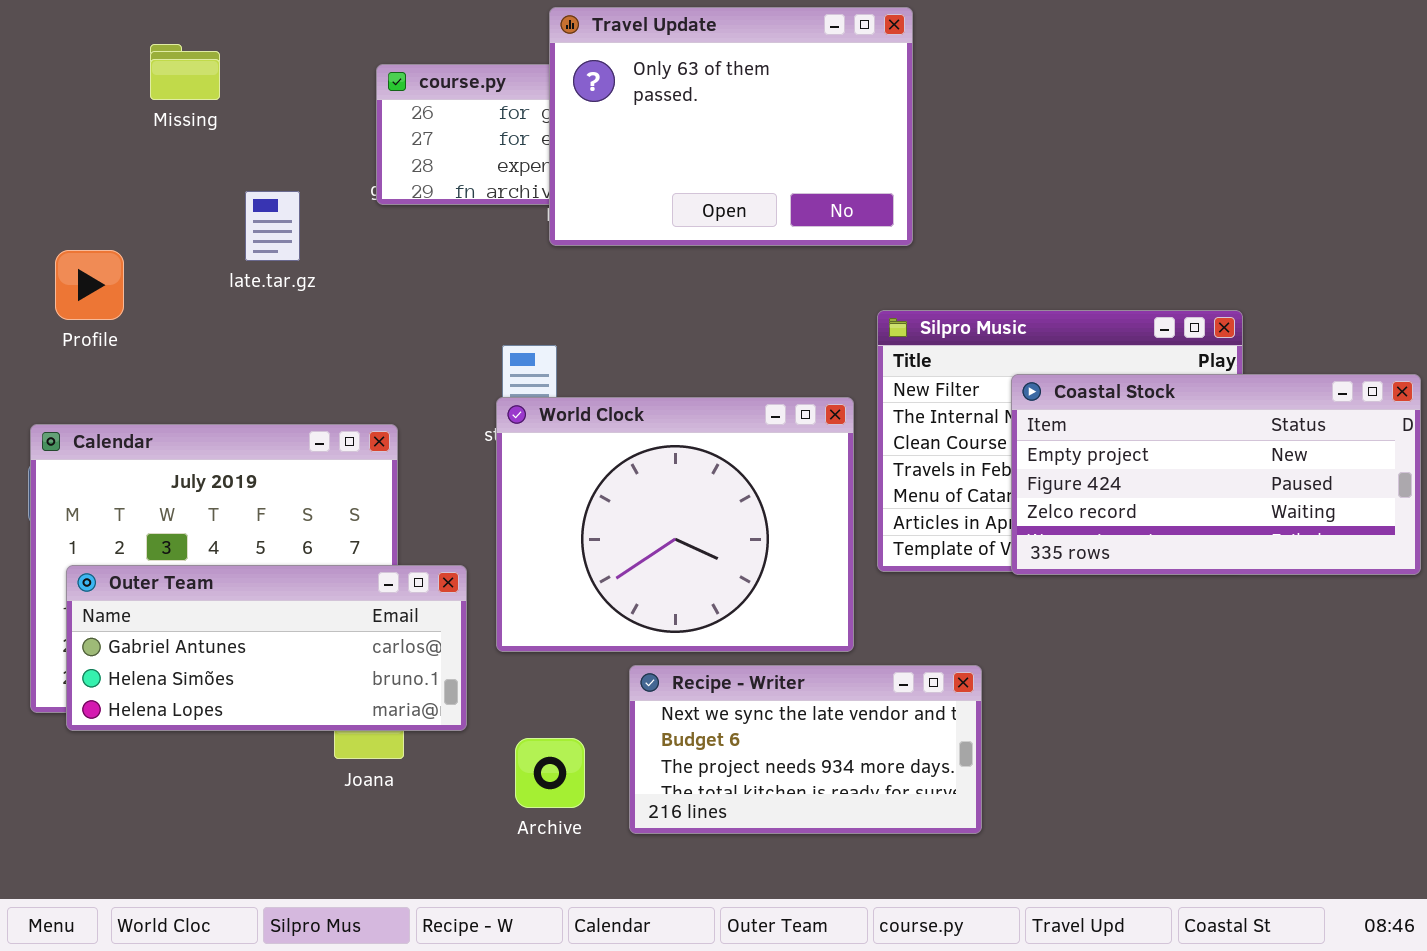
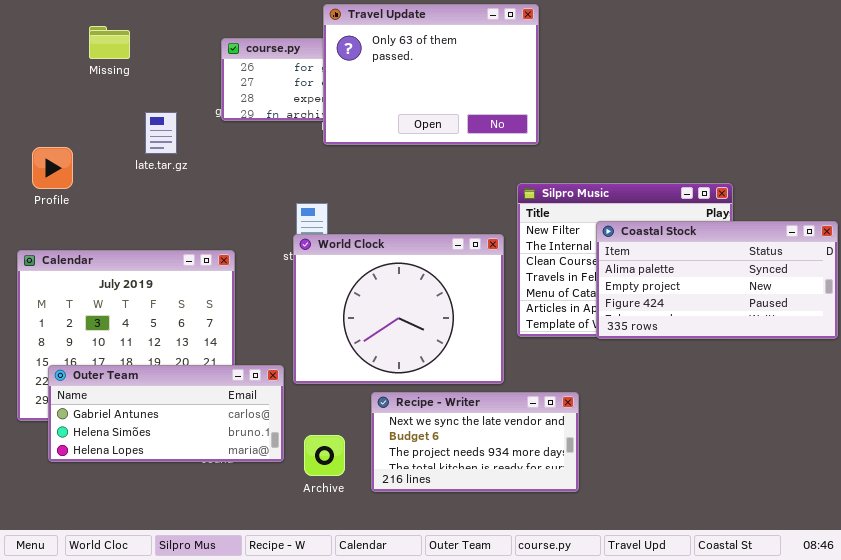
Coastal Stock: [1011,374,1421,575] -> [596,221,838,339], scrolled up 1 row
Outer Team: [66,565,467,731] -> [48,365,284,462], moved

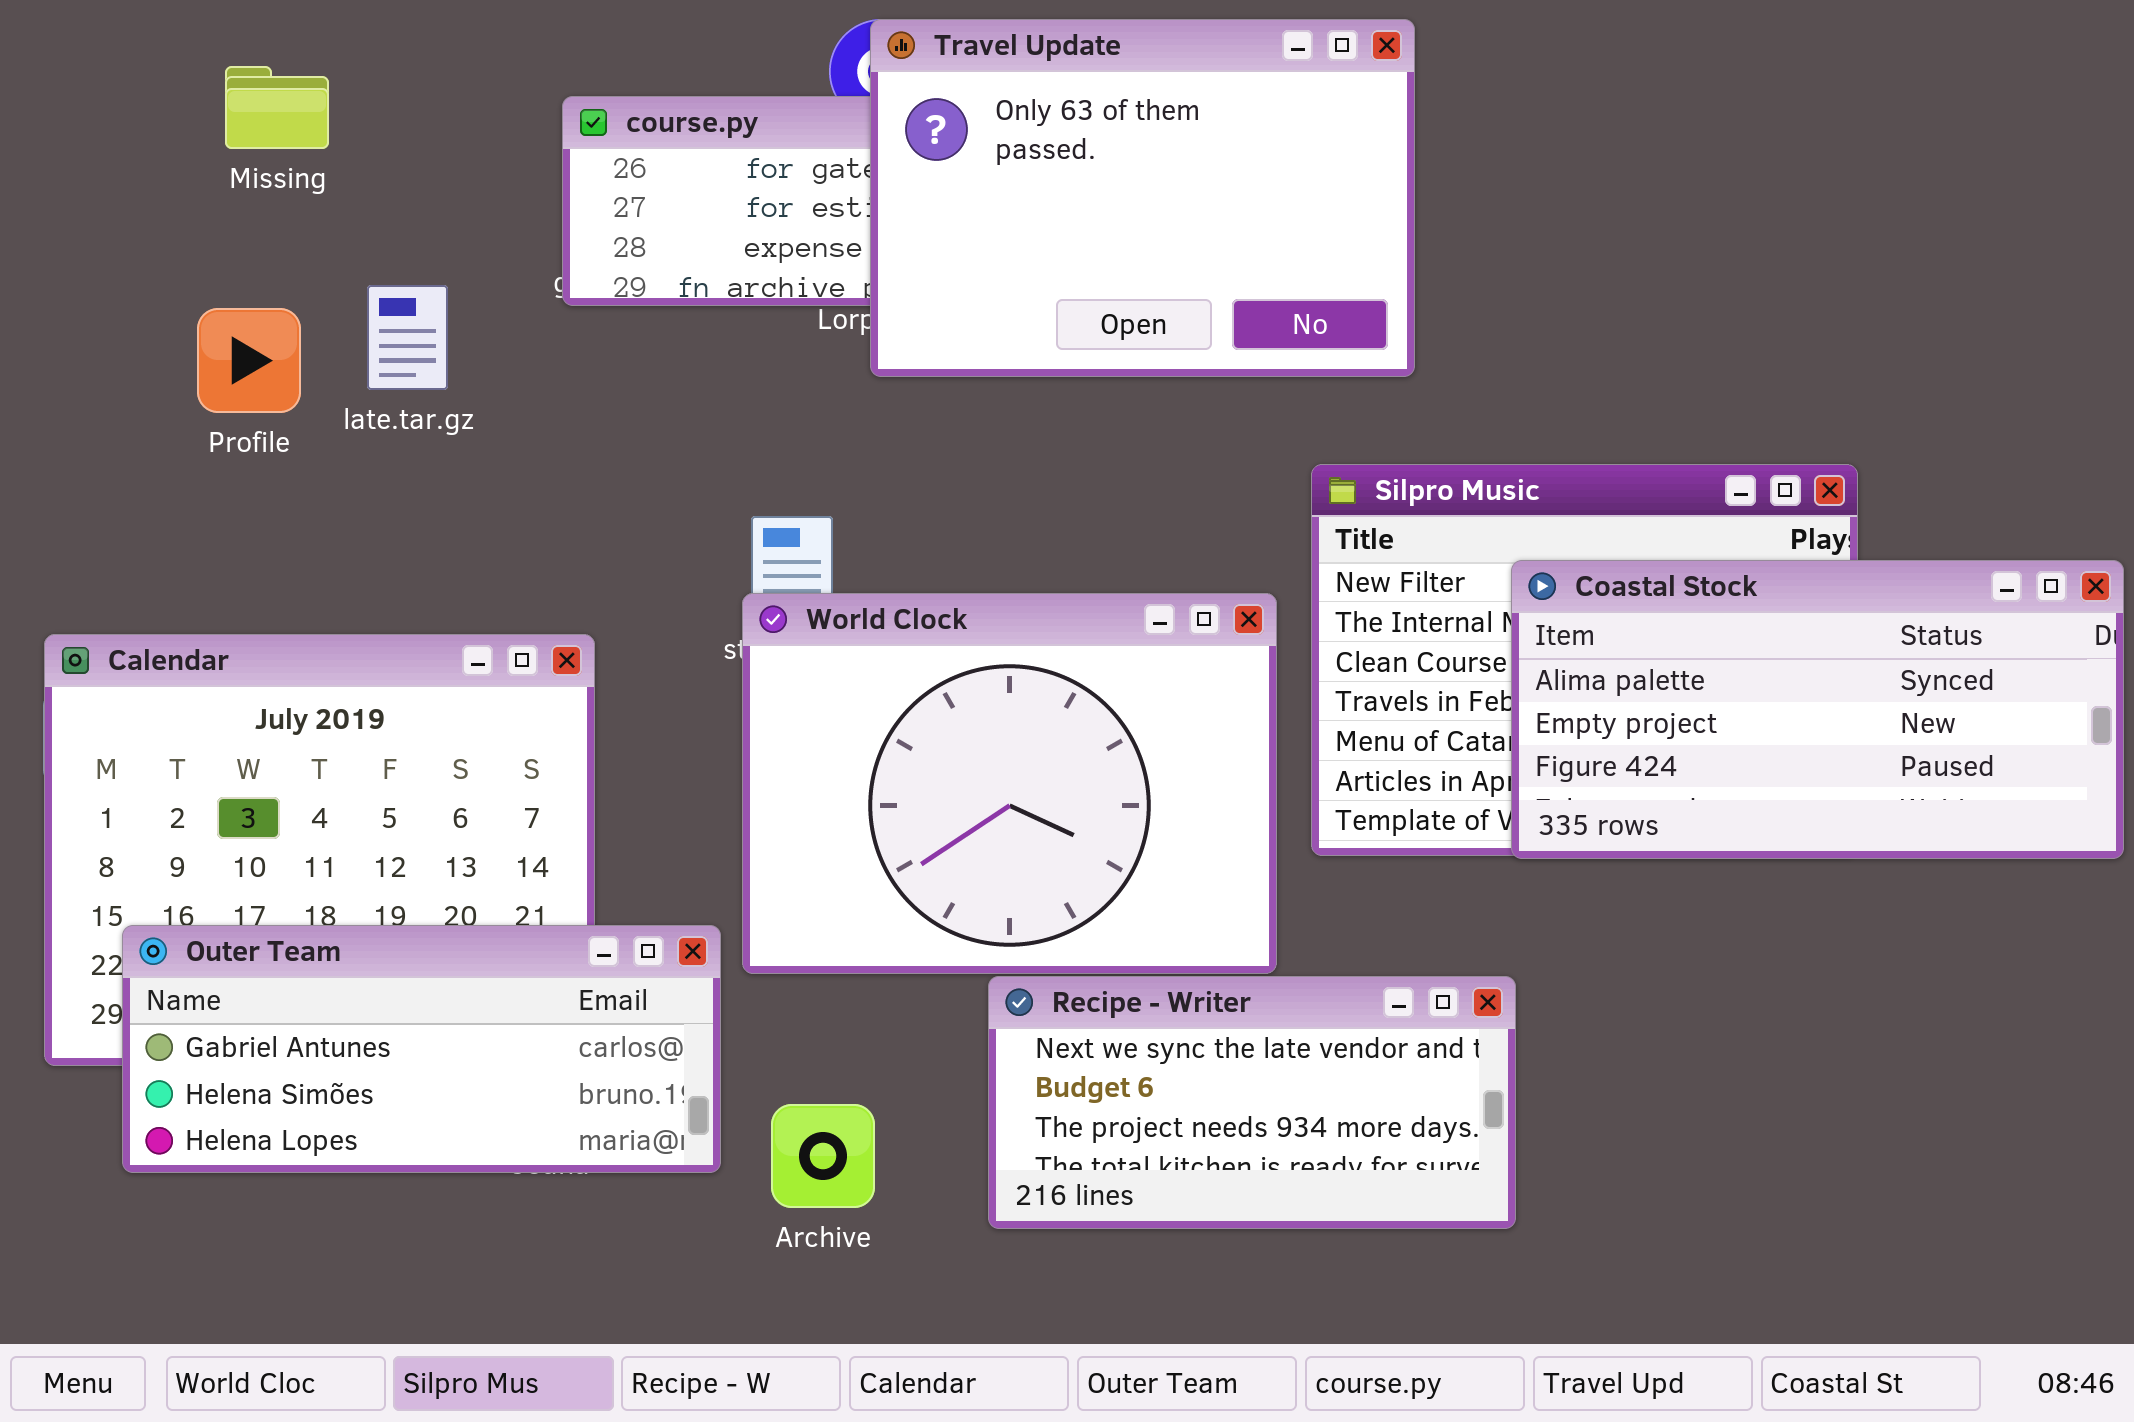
Travel Update: [323,4,539,145] -> [870,19,1415,377], moved
Profile: [32,147,73,189] -> [197,308,301,413], moved
Recipe - Writer: [371,392,579,492] -> [988,976,1516,1229], moved

